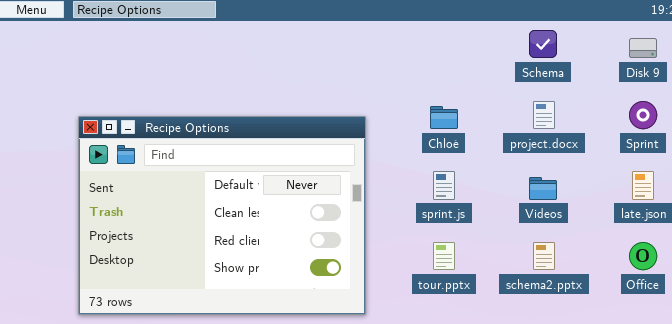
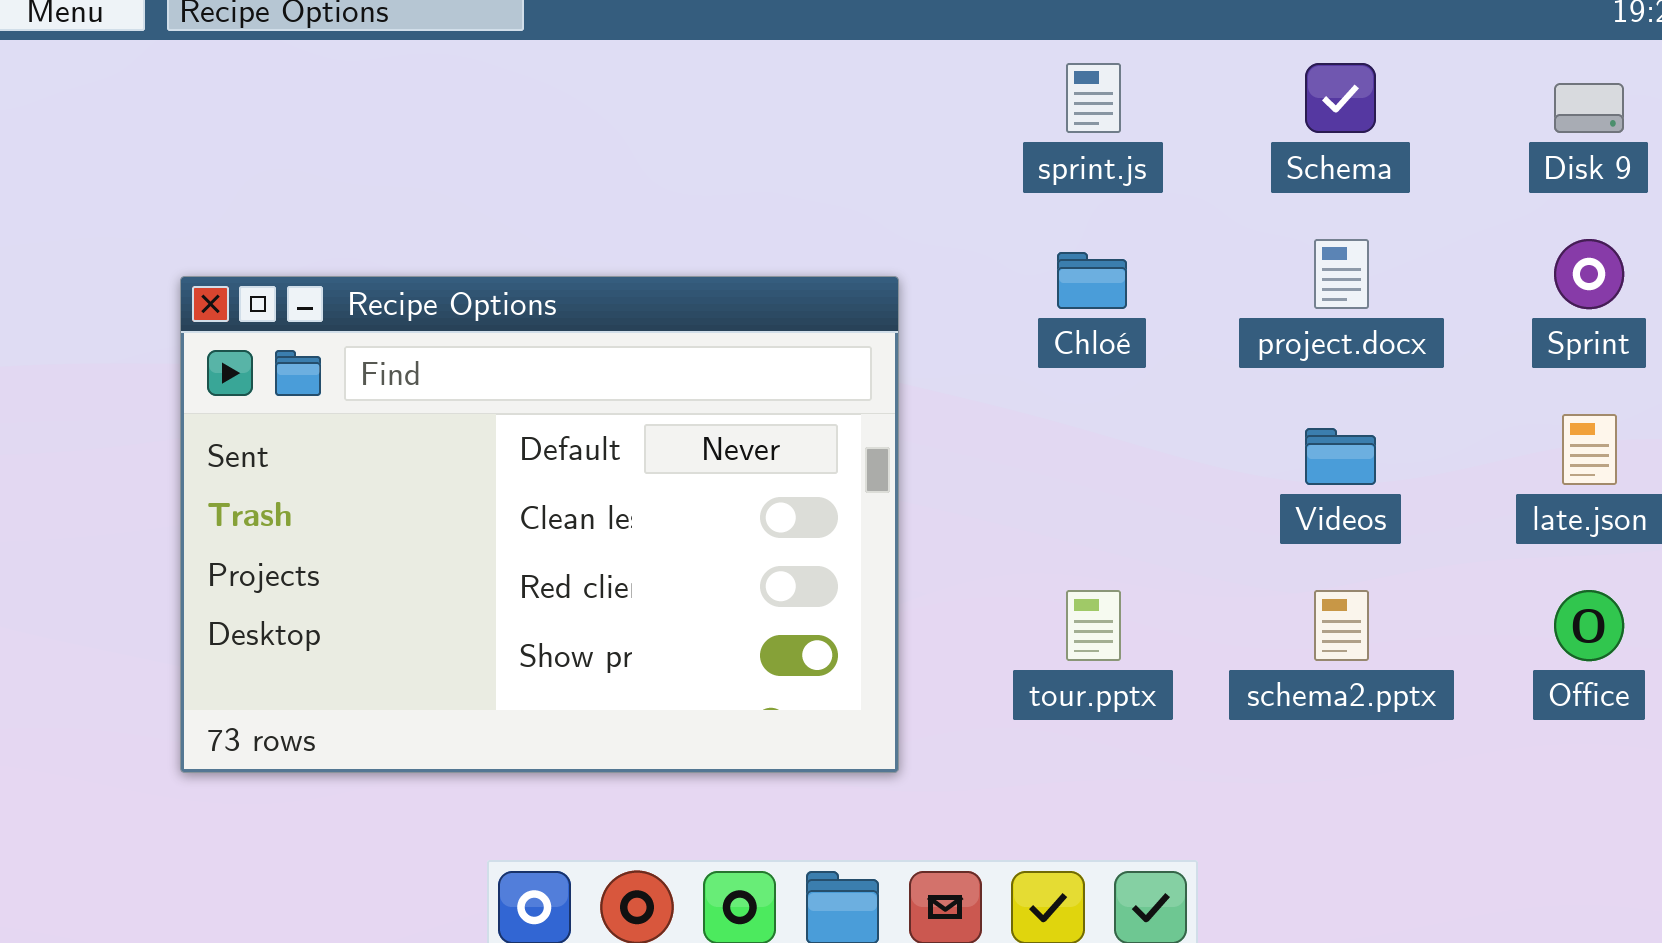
sprint.js: [433,171,455,200] -> [1066,63,1121,133], moved

